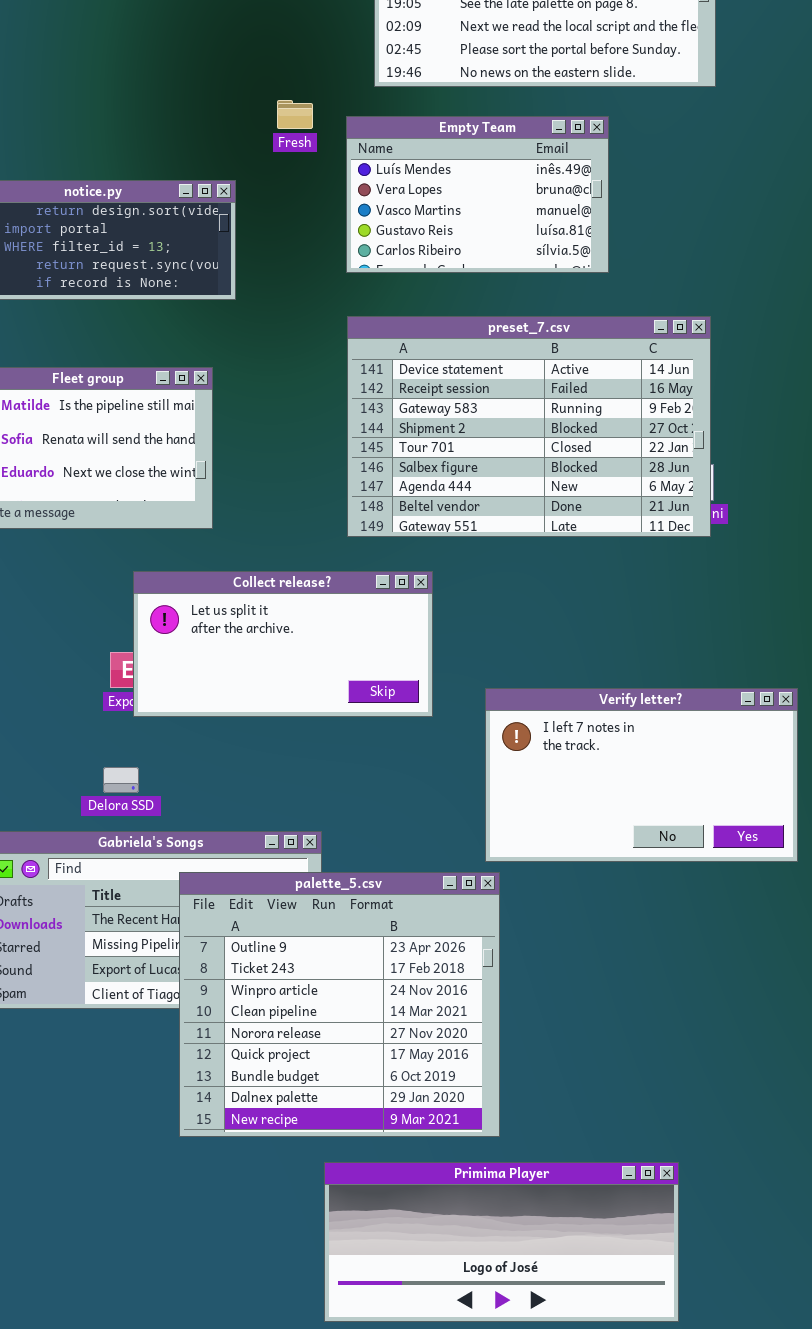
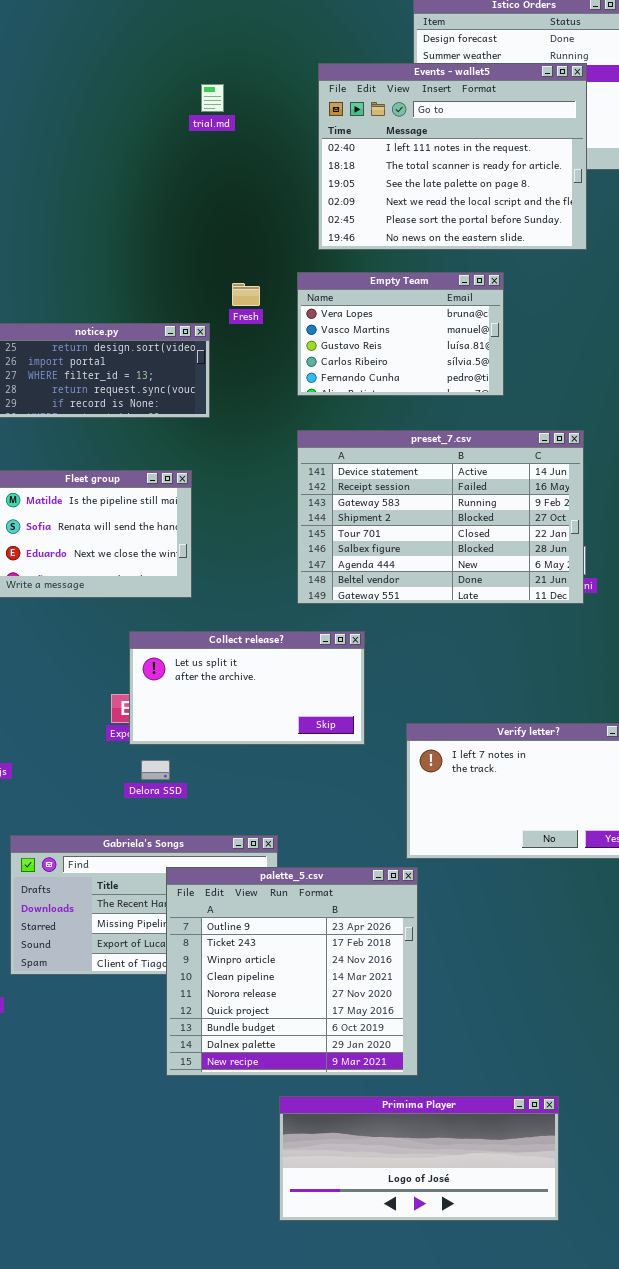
Fresh: [277,100,313,129] -> [232,283,260,306], moved
Empty Team: [346,116,609,273] -> [297,272,504,396], scrolled down 1 row
Delora SSD: [103,767,139,793] -> [141,760,170,780], moved

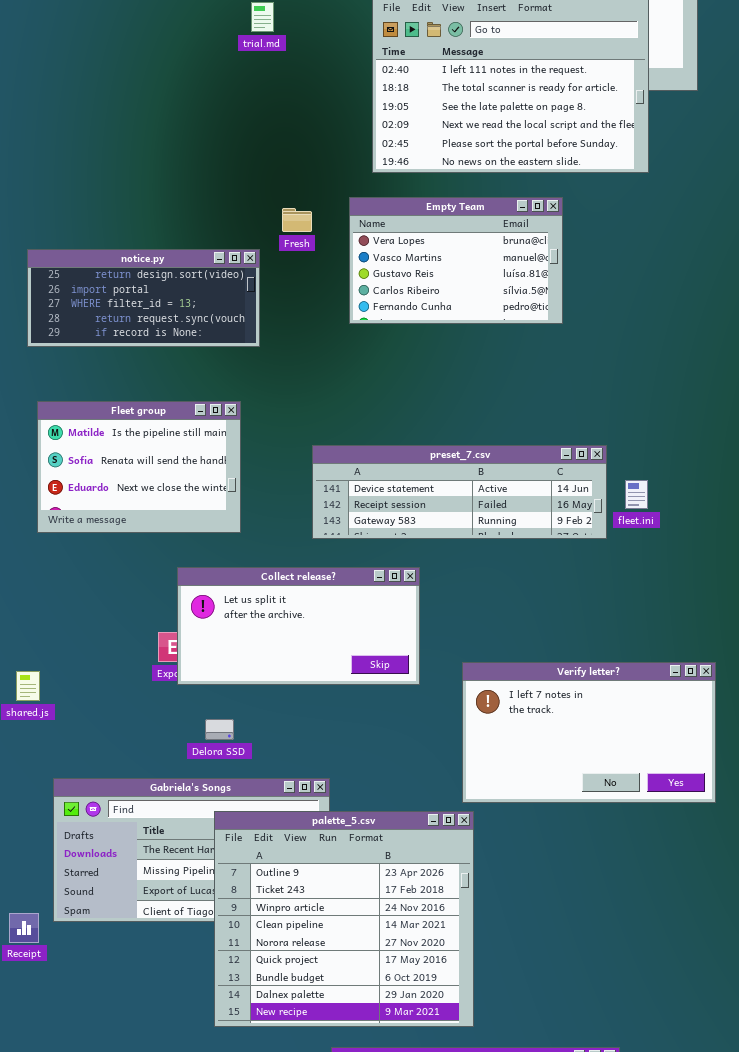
preset_7.csv: [297,430,584,604] -> [312,445,607,539], moved, resized
Delora SSD: [141,760,170,780] -> [205,719,234,740], moved

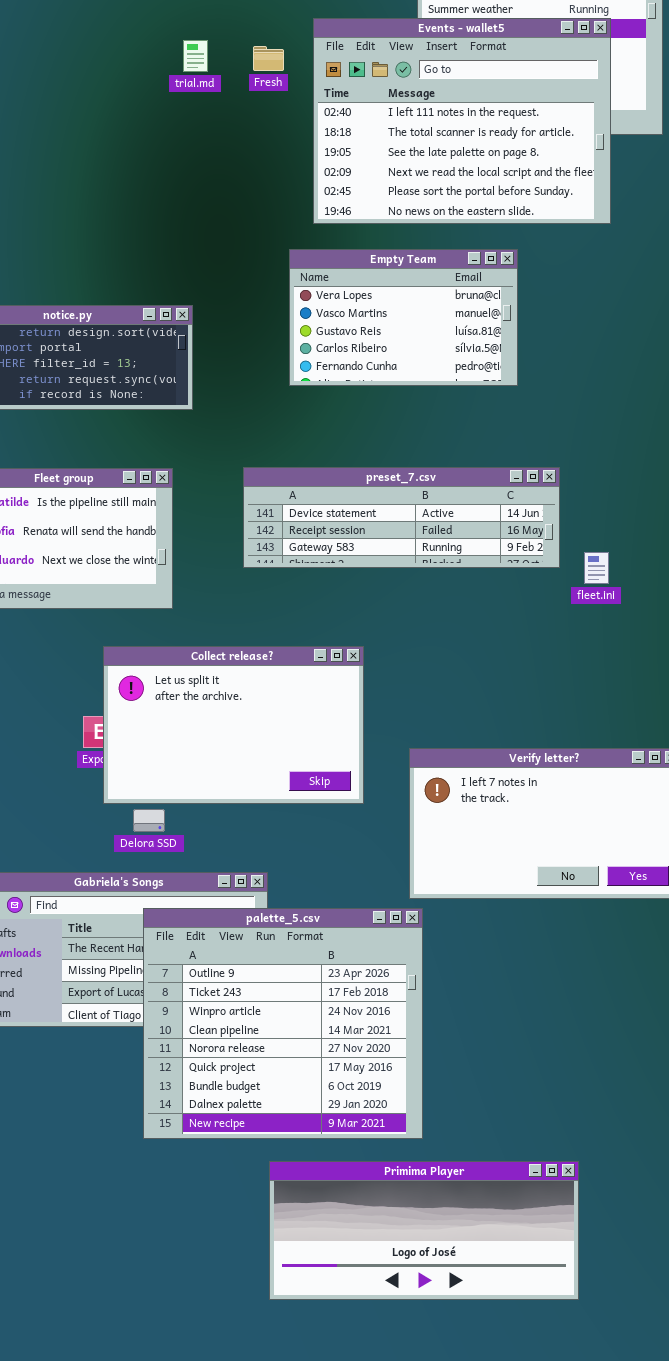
Fresh: [282,208,312,232] -> [253,46,284,71], moved
preset_7.csv: [312,445,607,539] -> [243,467,560,568], moved
Collect release?: [177,567,420,685] -> [103,646,364,804], resized

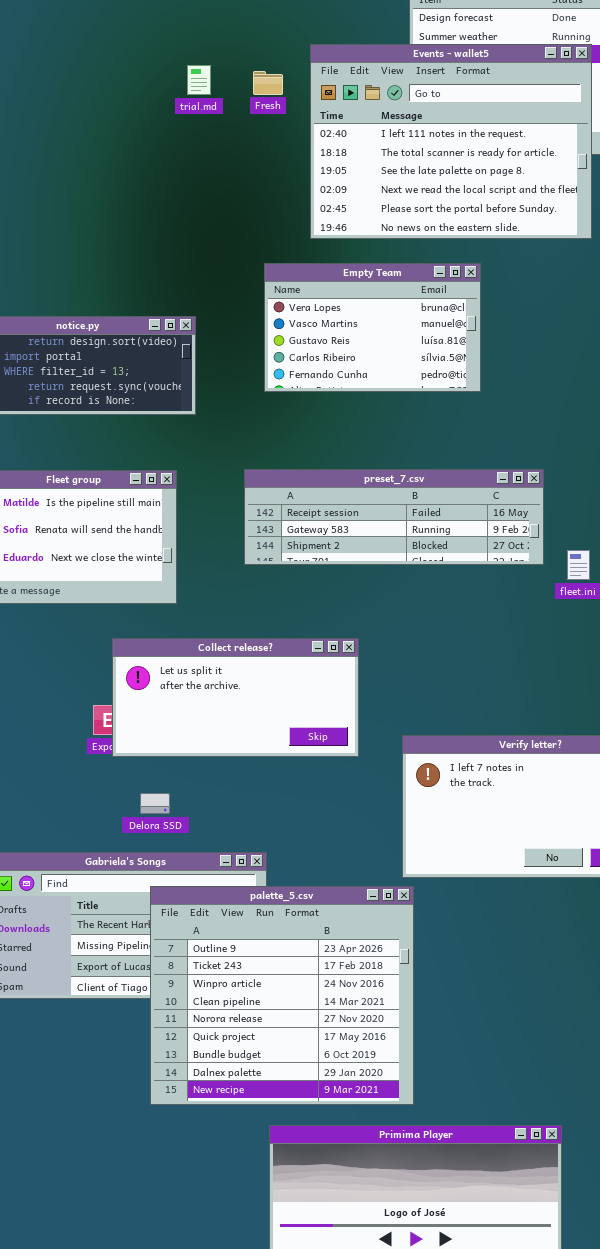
Empty Team: [289,249,518,386] -> [264,263,481,392], moved
preset_7.csv: [243,467,560,568] -> [244,469,544,565], scrolled down 1 row
Collect release?: [103,646,364,804] -> [112,638,359,757], resized

